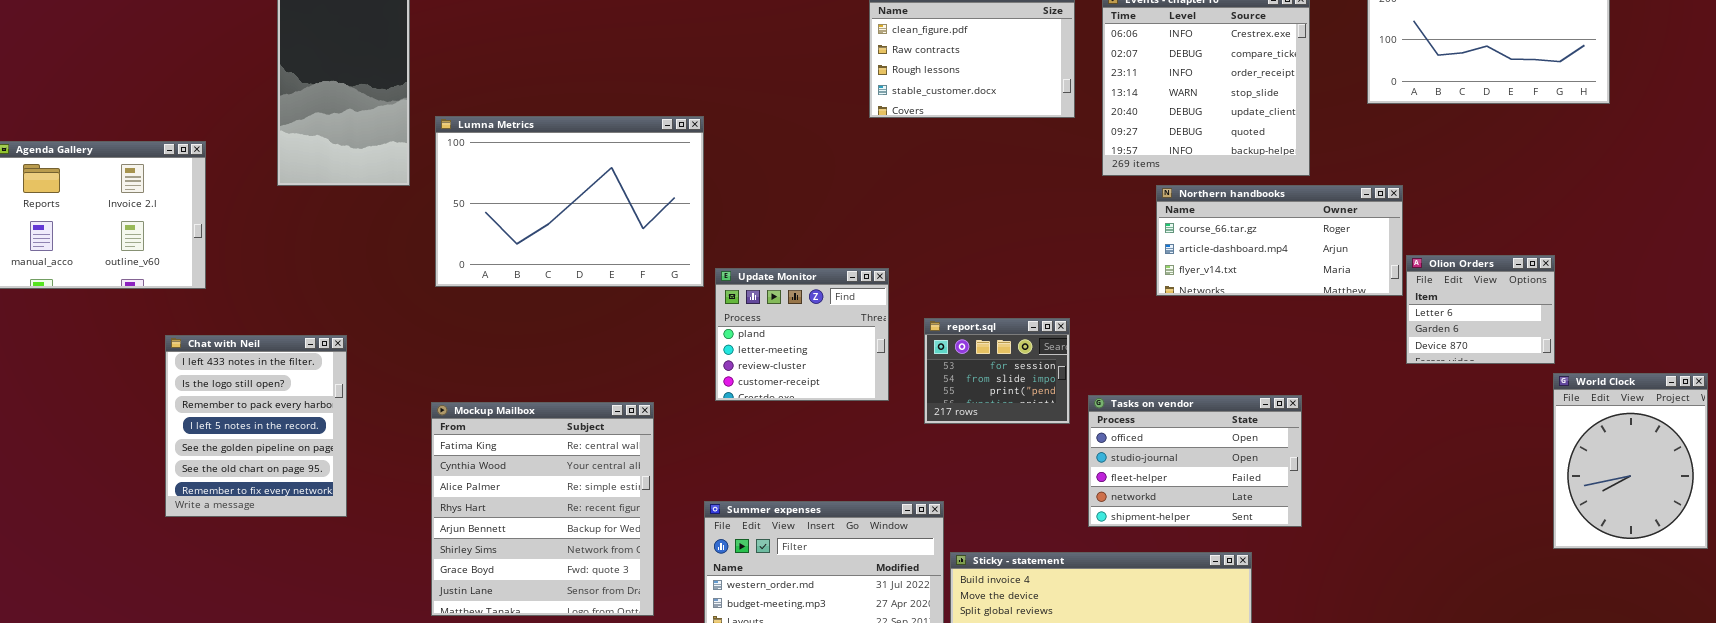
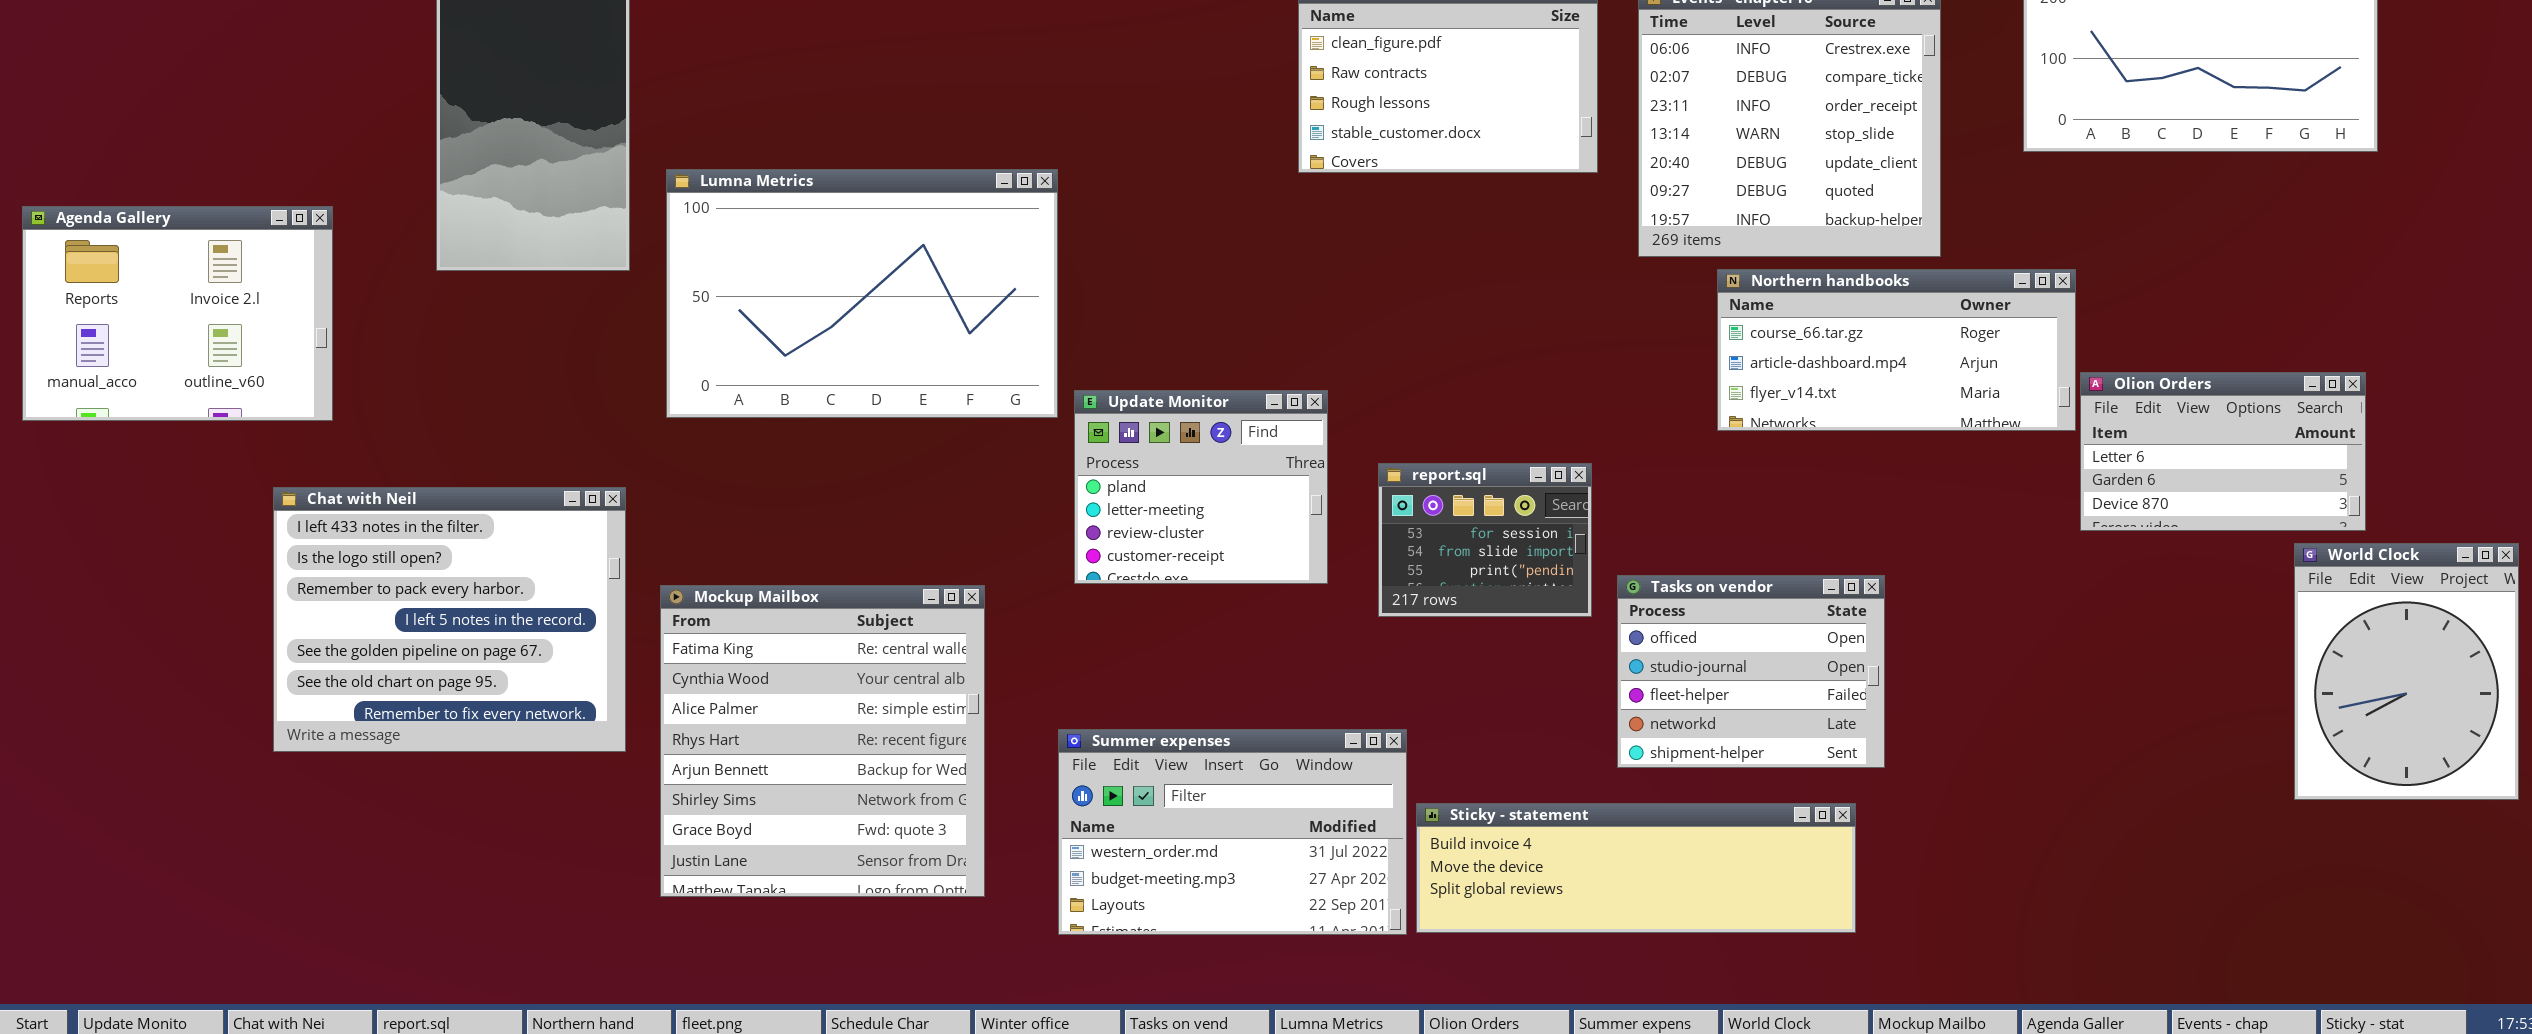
Olion Orders: [1406,255,1555,364] -> [2080,372,2366,531], resized
Chat with Neil: [165,335,347,517] -> [273,487,626,752], resized
Tasks on vendor: [1088,395,1302,527] -> [1617,575,1885,768], resized

